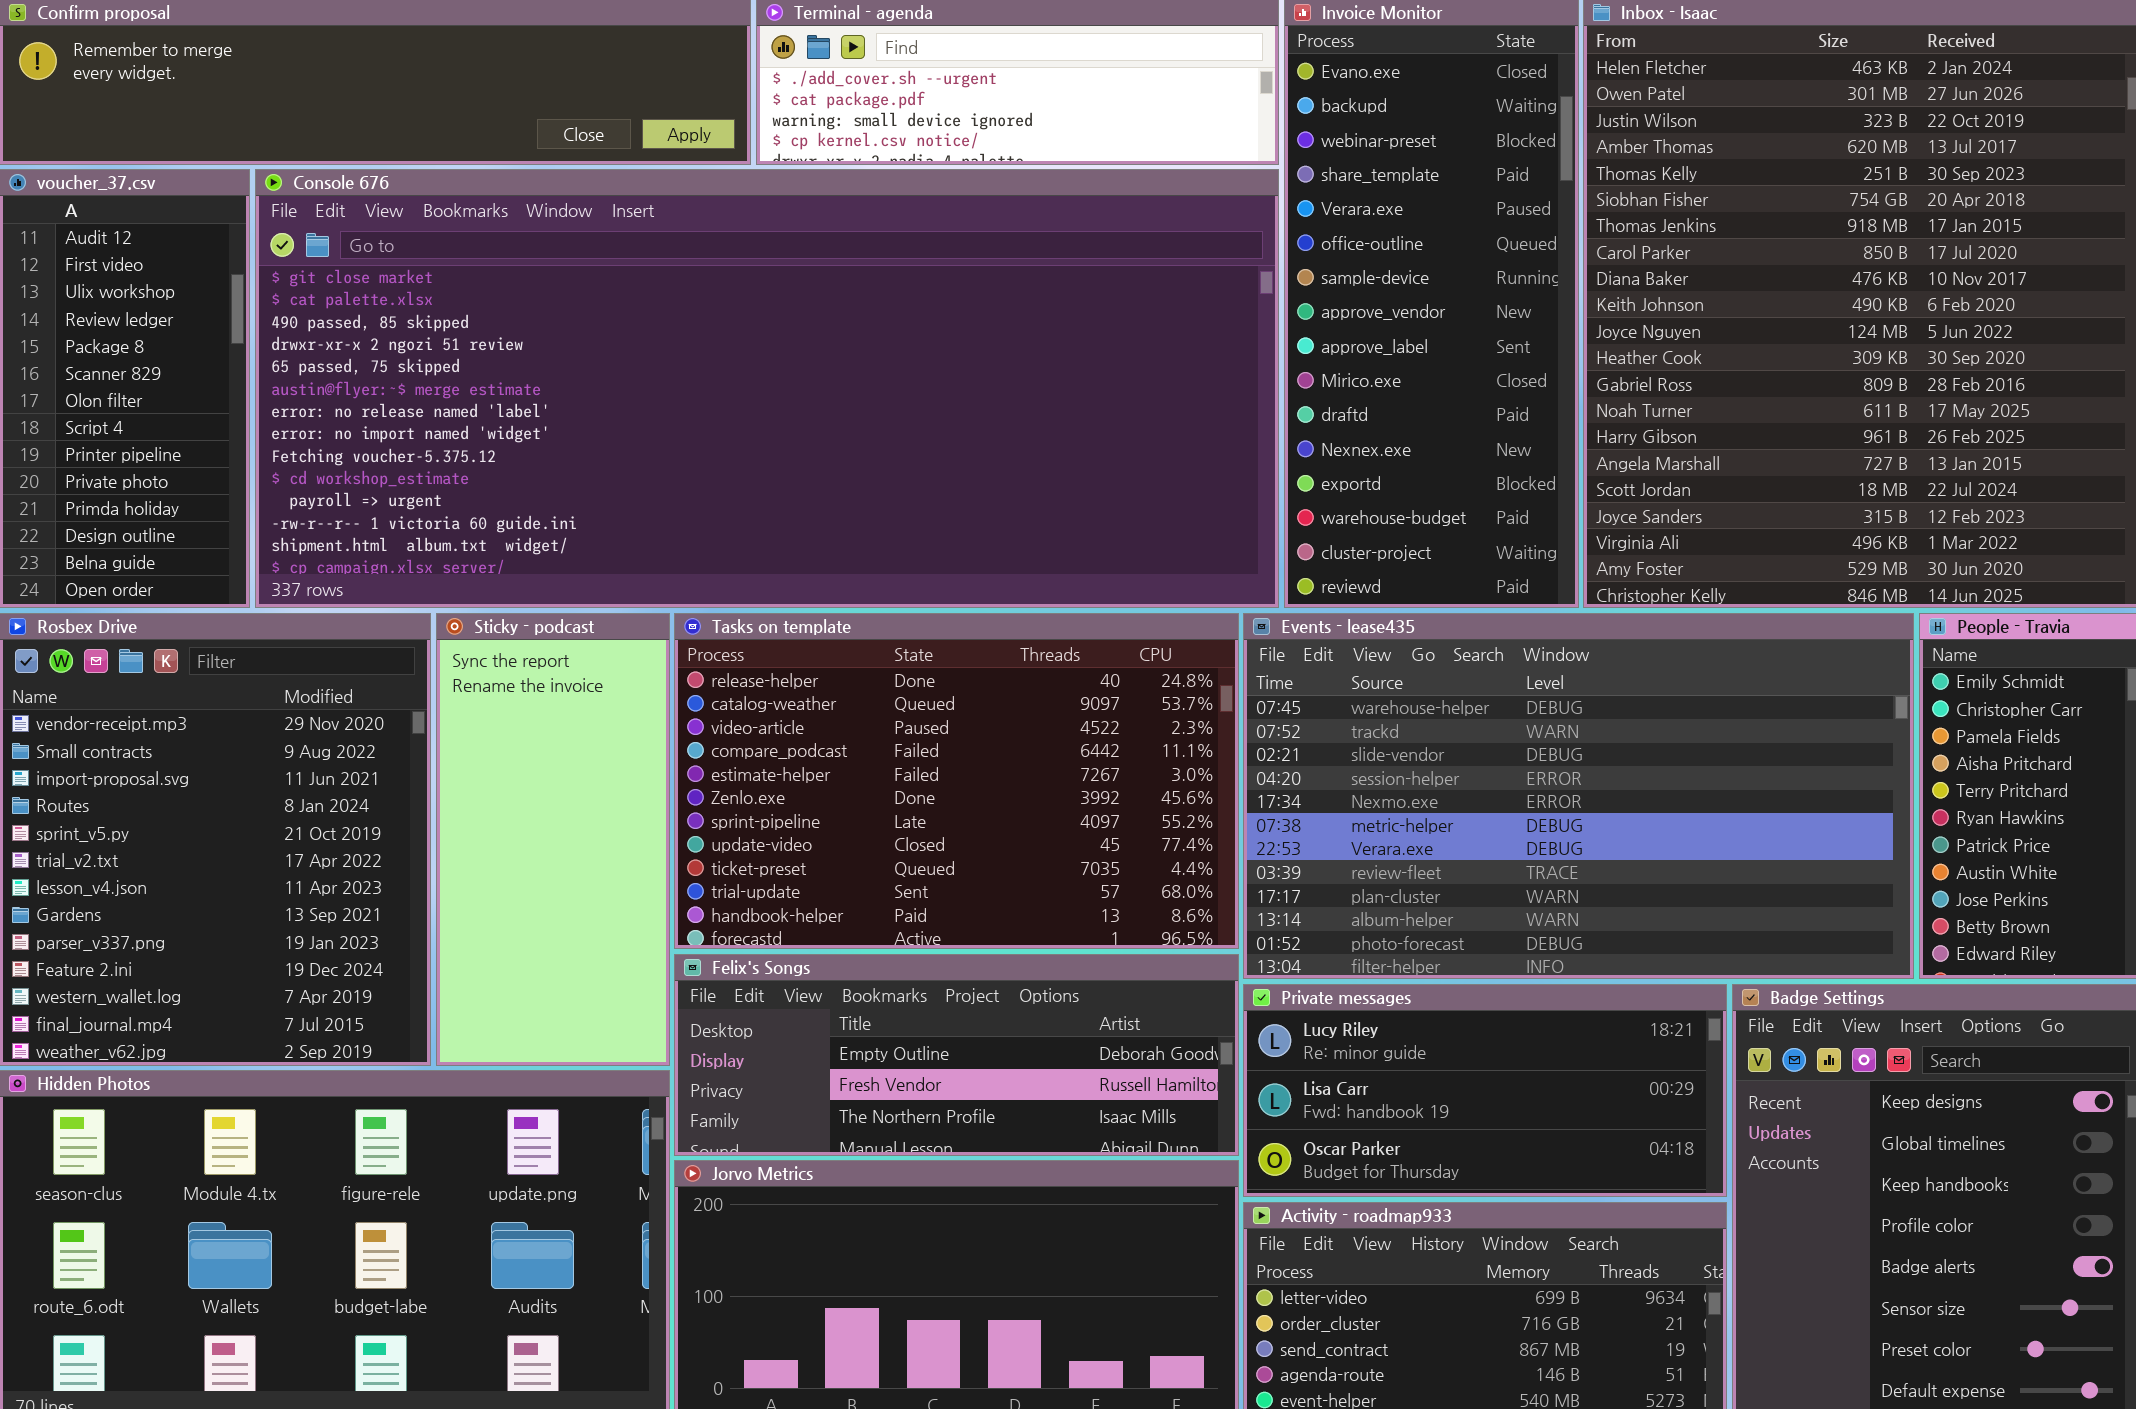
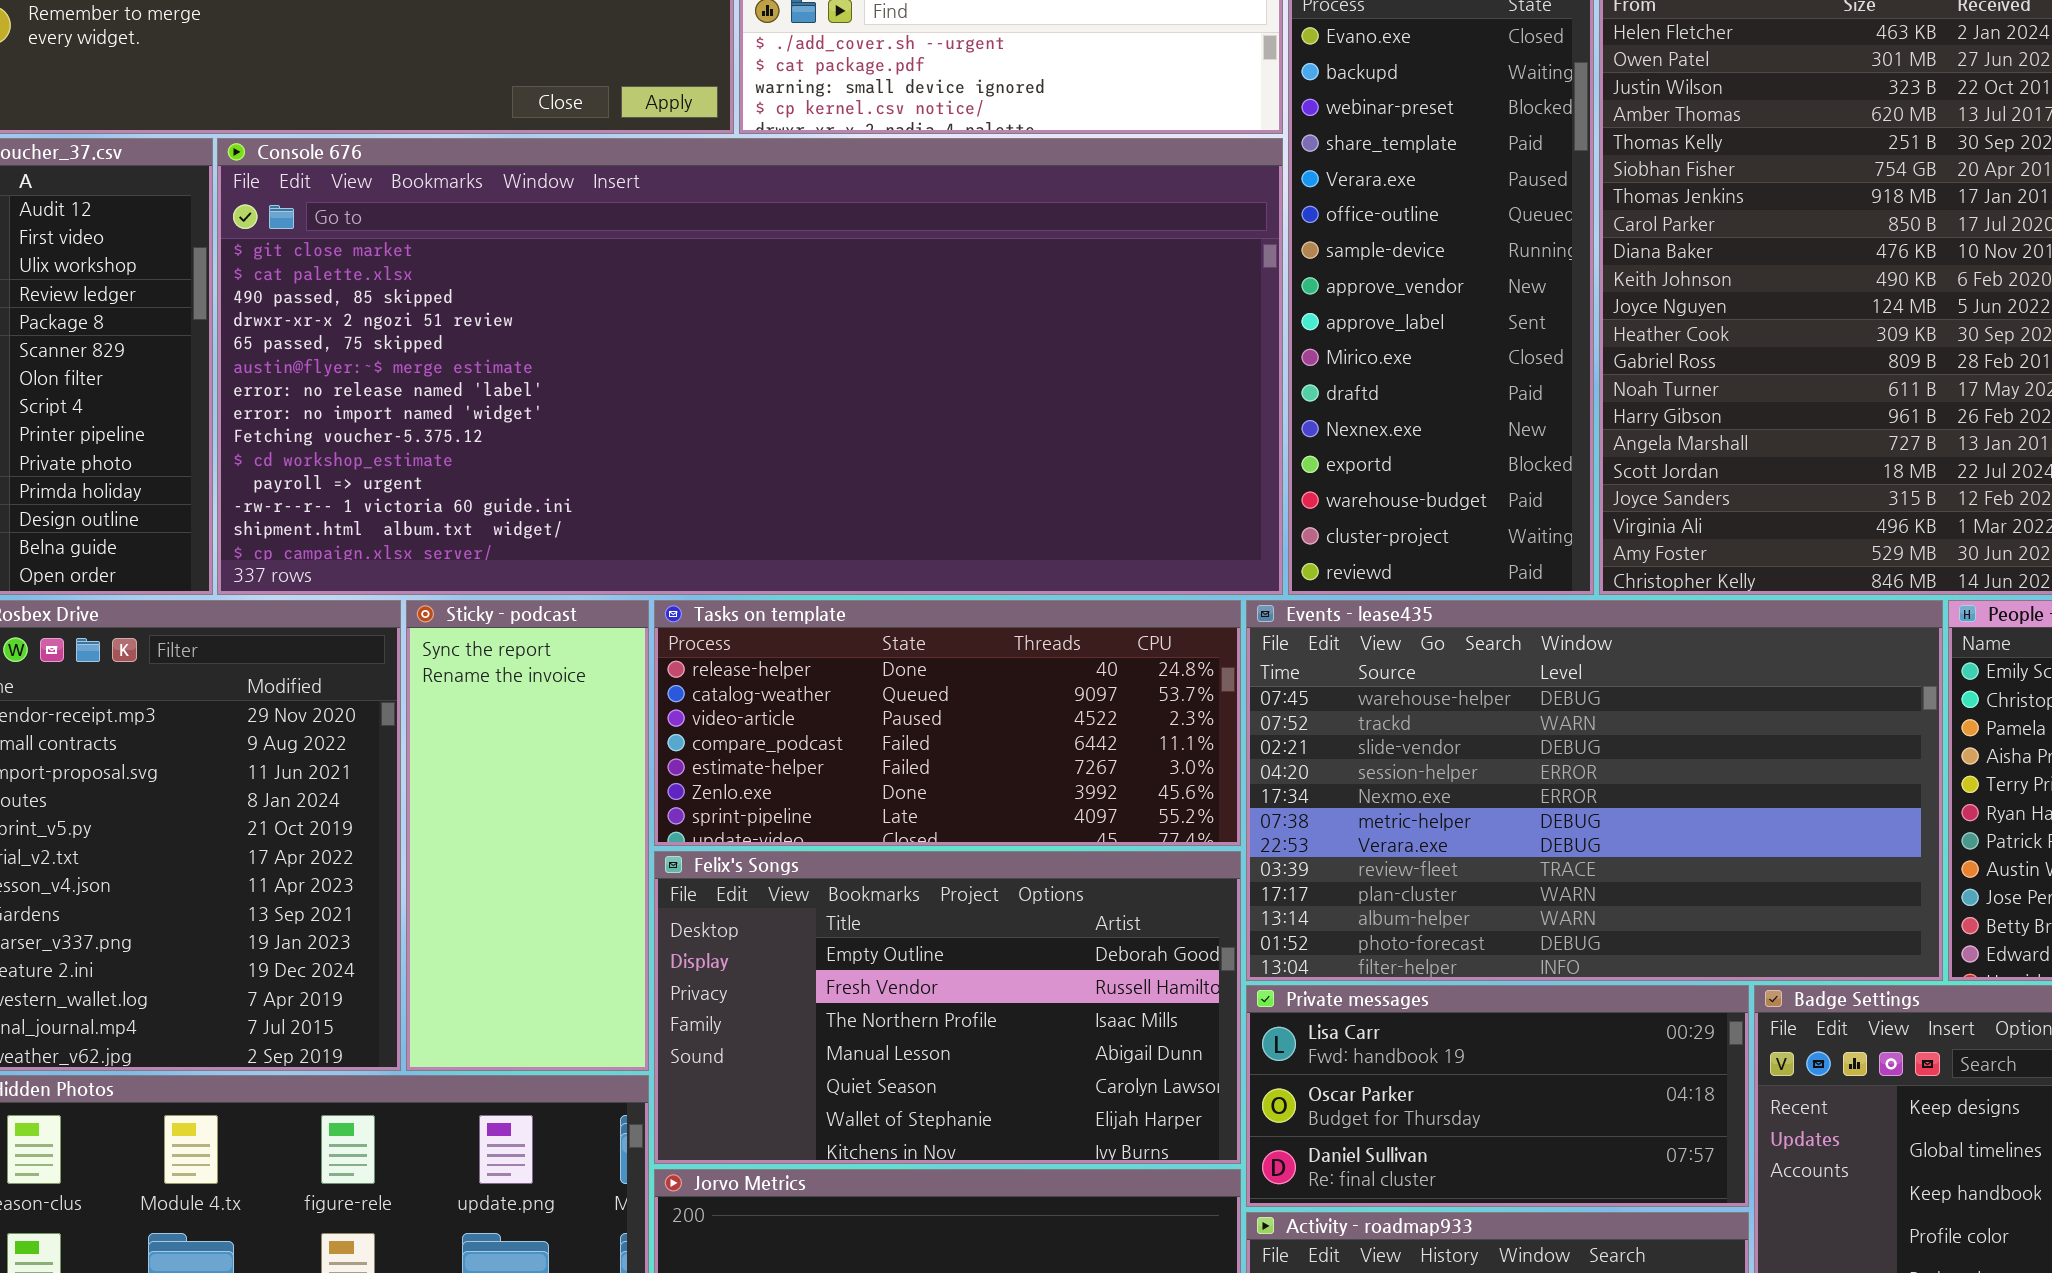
Tasks on template: [674,613,1239,949] -> [654,600,1241,846], resized
Felix's Songs: [674,954,1239,1156] -> [654,851,1241,1164], resized
Private messages: [1243,984,1727,1197] -> [1246,985,1749,1207], scrolled down 1 row

